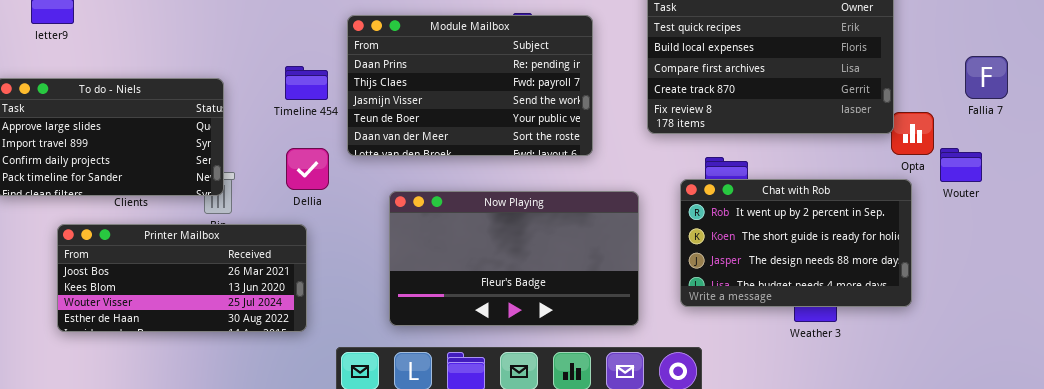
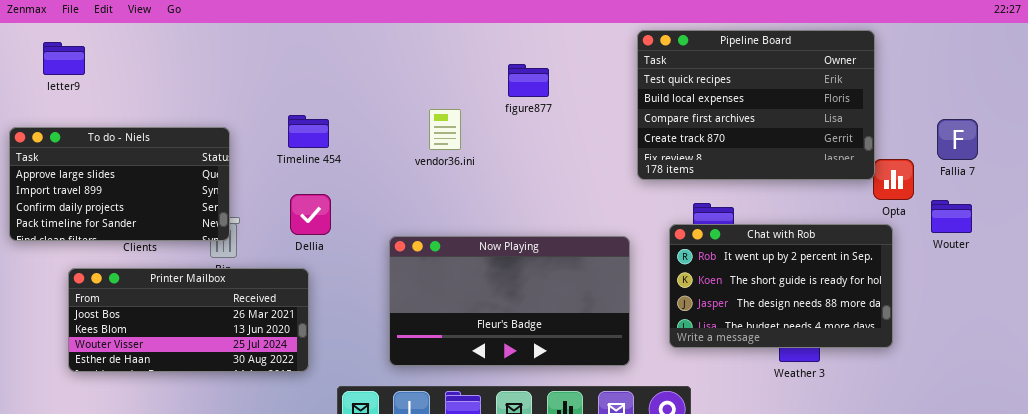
Module Mailbox: [347,15,593,156] -> none, closed
Fallia 7: [965,56,1008,99] -> [937,119,978,160], moved
Wouter: [940,148,982,182] -> [931,200,972,233], moved

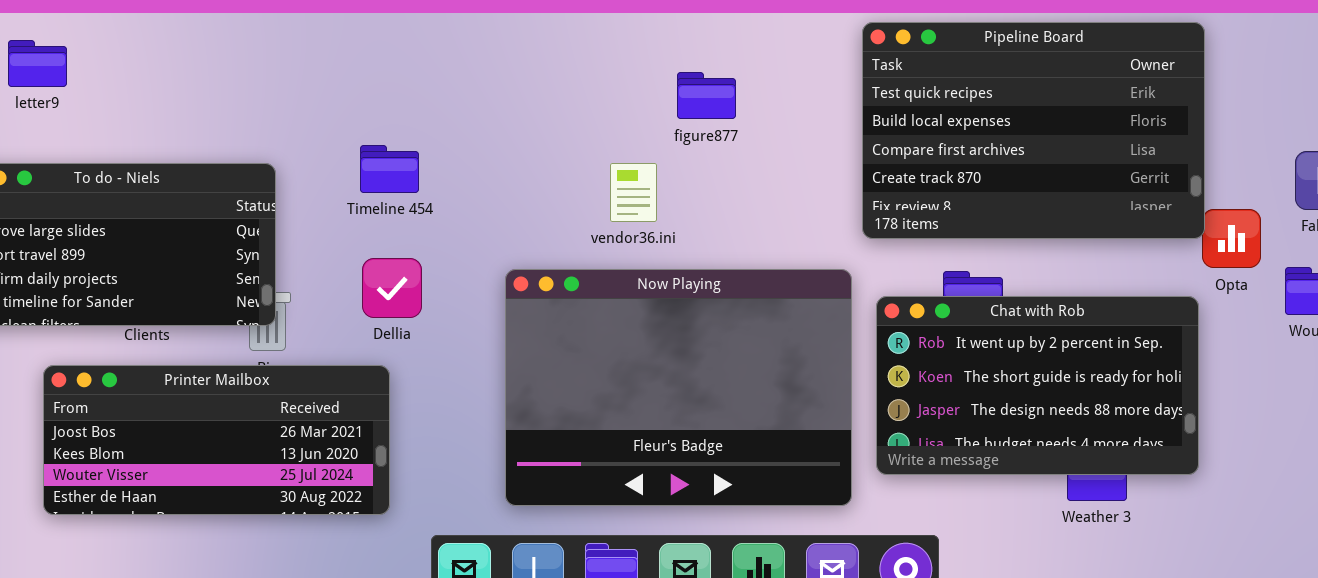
vendor36.ini: [429,109,461,150] -> [610,163,657,222], moved
Chat with Rob: [669,224,893,348] -> [876,296,1199,475], moved
Now Playing: [389,236,630,366] -> [505,269,852,506], resized

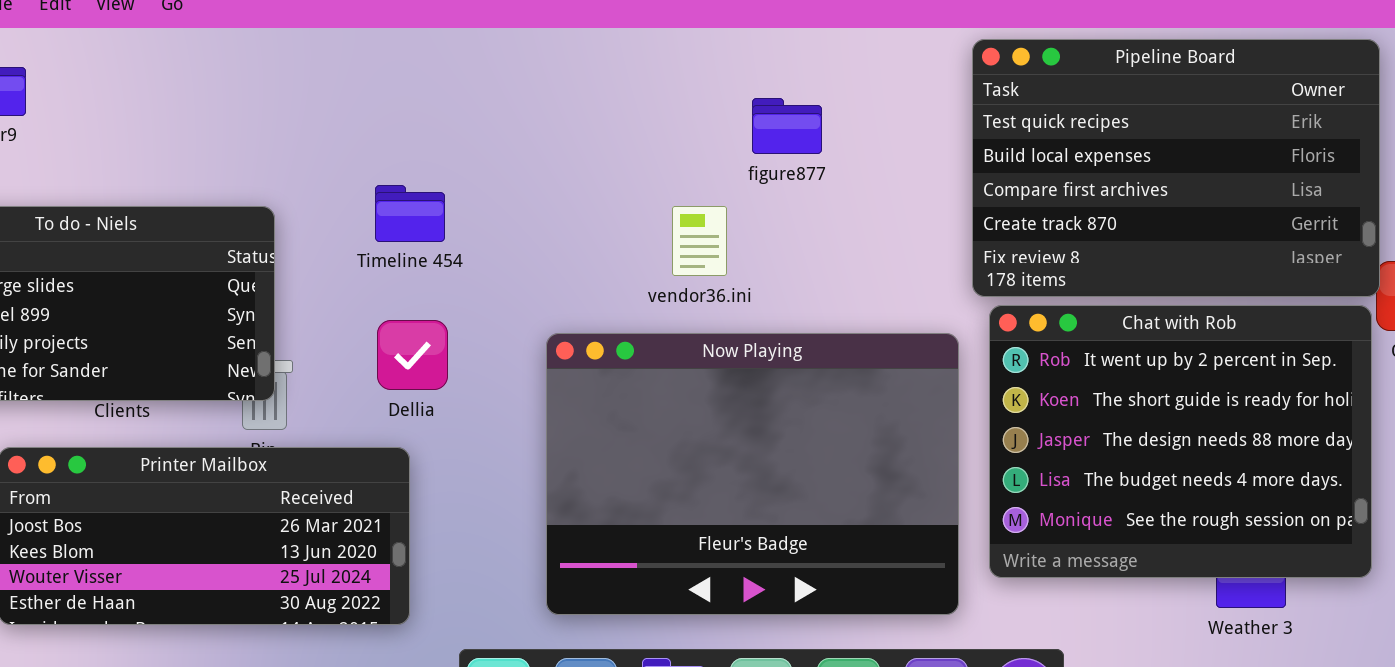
Chat with Rob: [876,296,1199,475] -> [989,305,1372,578], resized

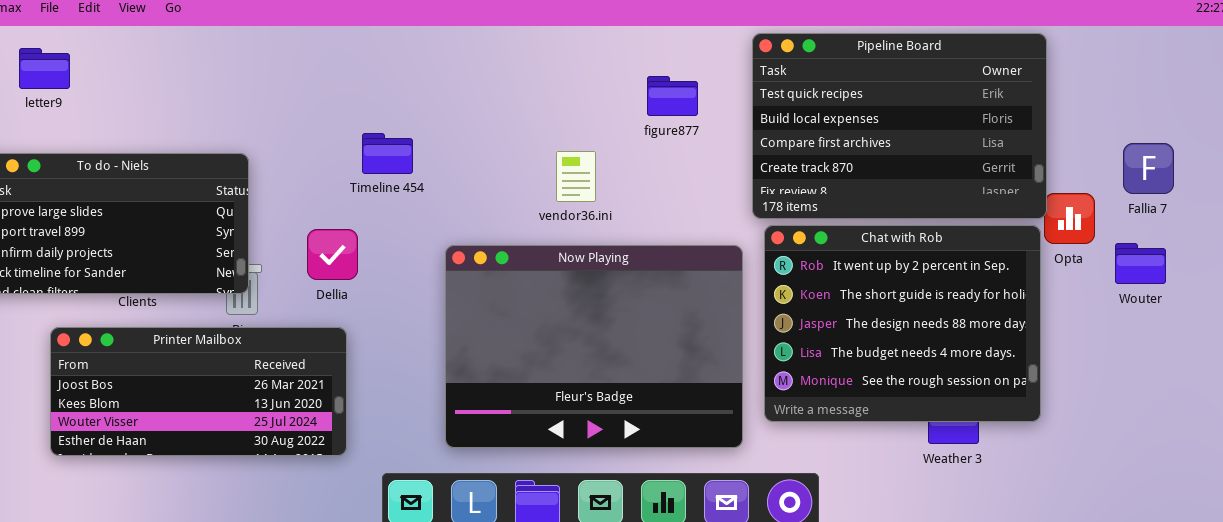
figure877: [752,98,822,154] -> [647,76,698,116], moved
Timeline 454: [375,185,445,242] -> [362,133,413,174], moved
vendor36.ini: [672,206,727,276] -> [556,151,596,202], moved
Dellia: [377,320,448,390] -> [307,229,358,280], moved

